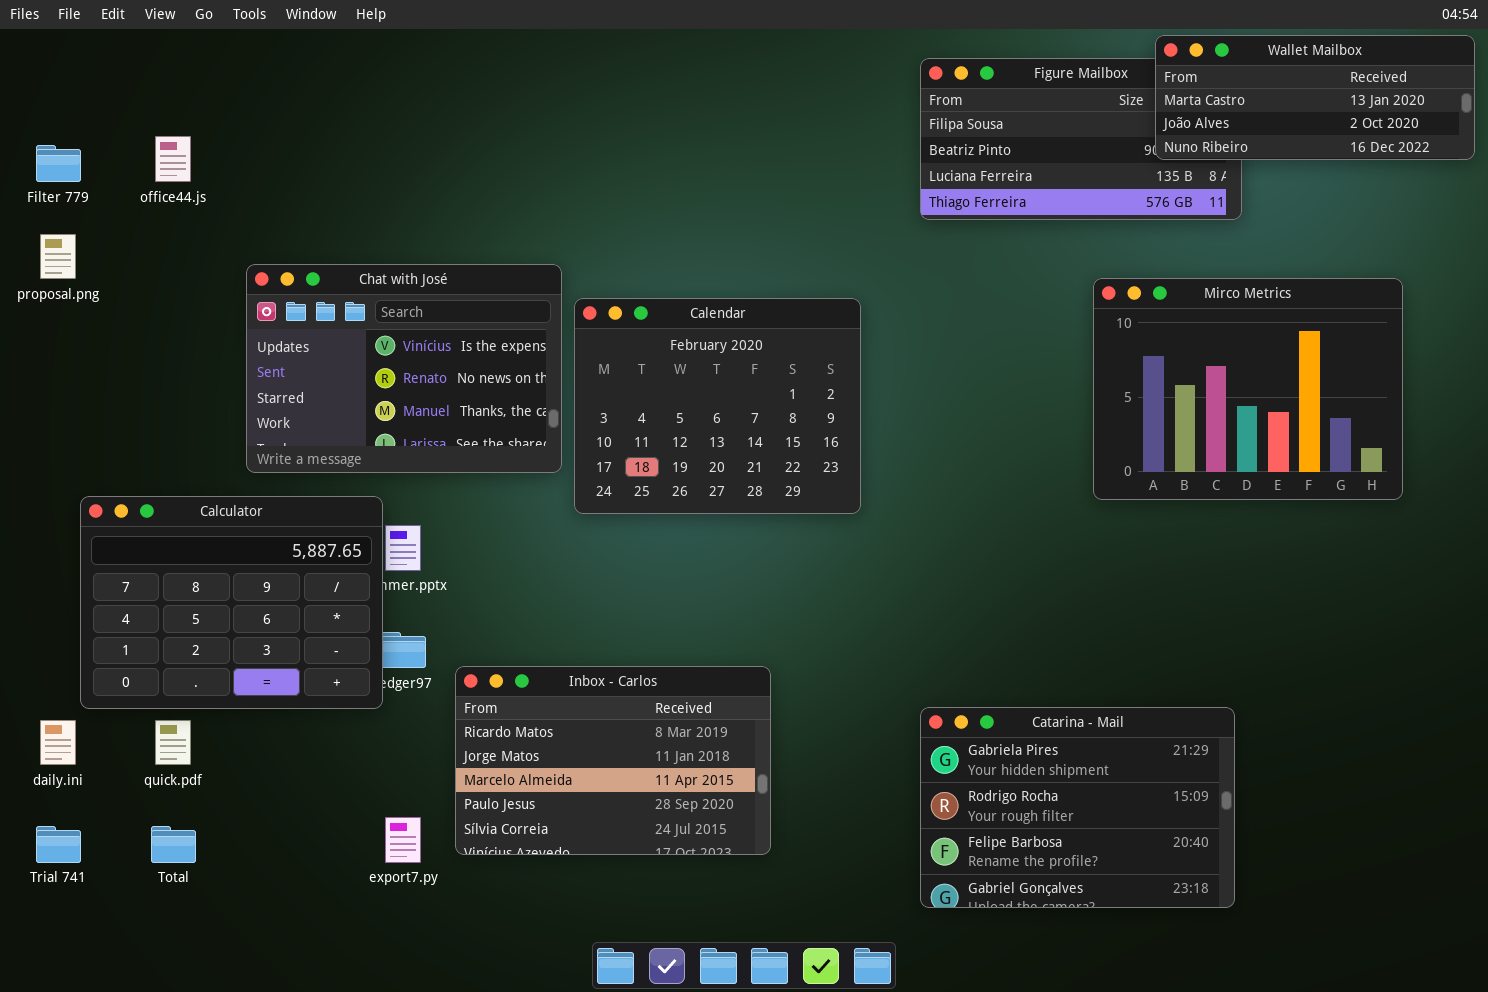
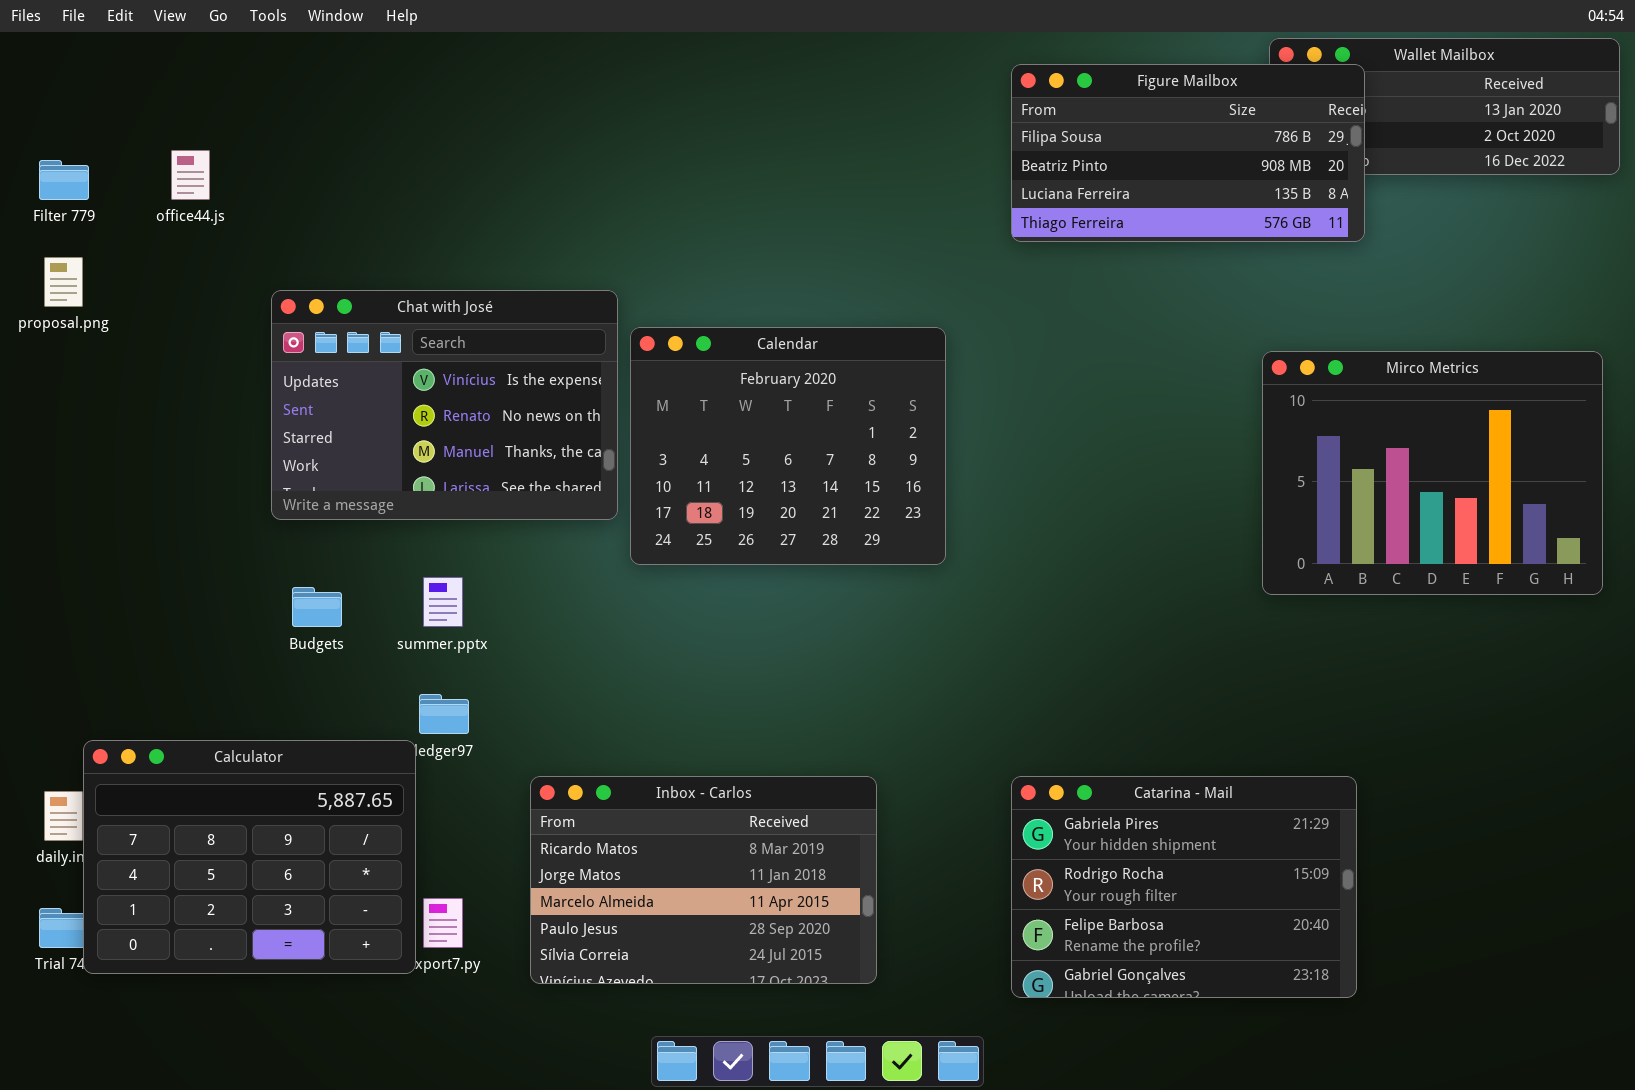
Figure Mailbox: [920,58,1242,220] -> [1011,64,1365,242], raised
Mirco Metrics: [1093,278,1403,500] -> [1262,351,1603,595], moved
Calculator: [80,496,383,709] -> [83,740,416,974], moved
Inbox - Carlos: [455,666,771,855] -> [530,776,877,984], moved

